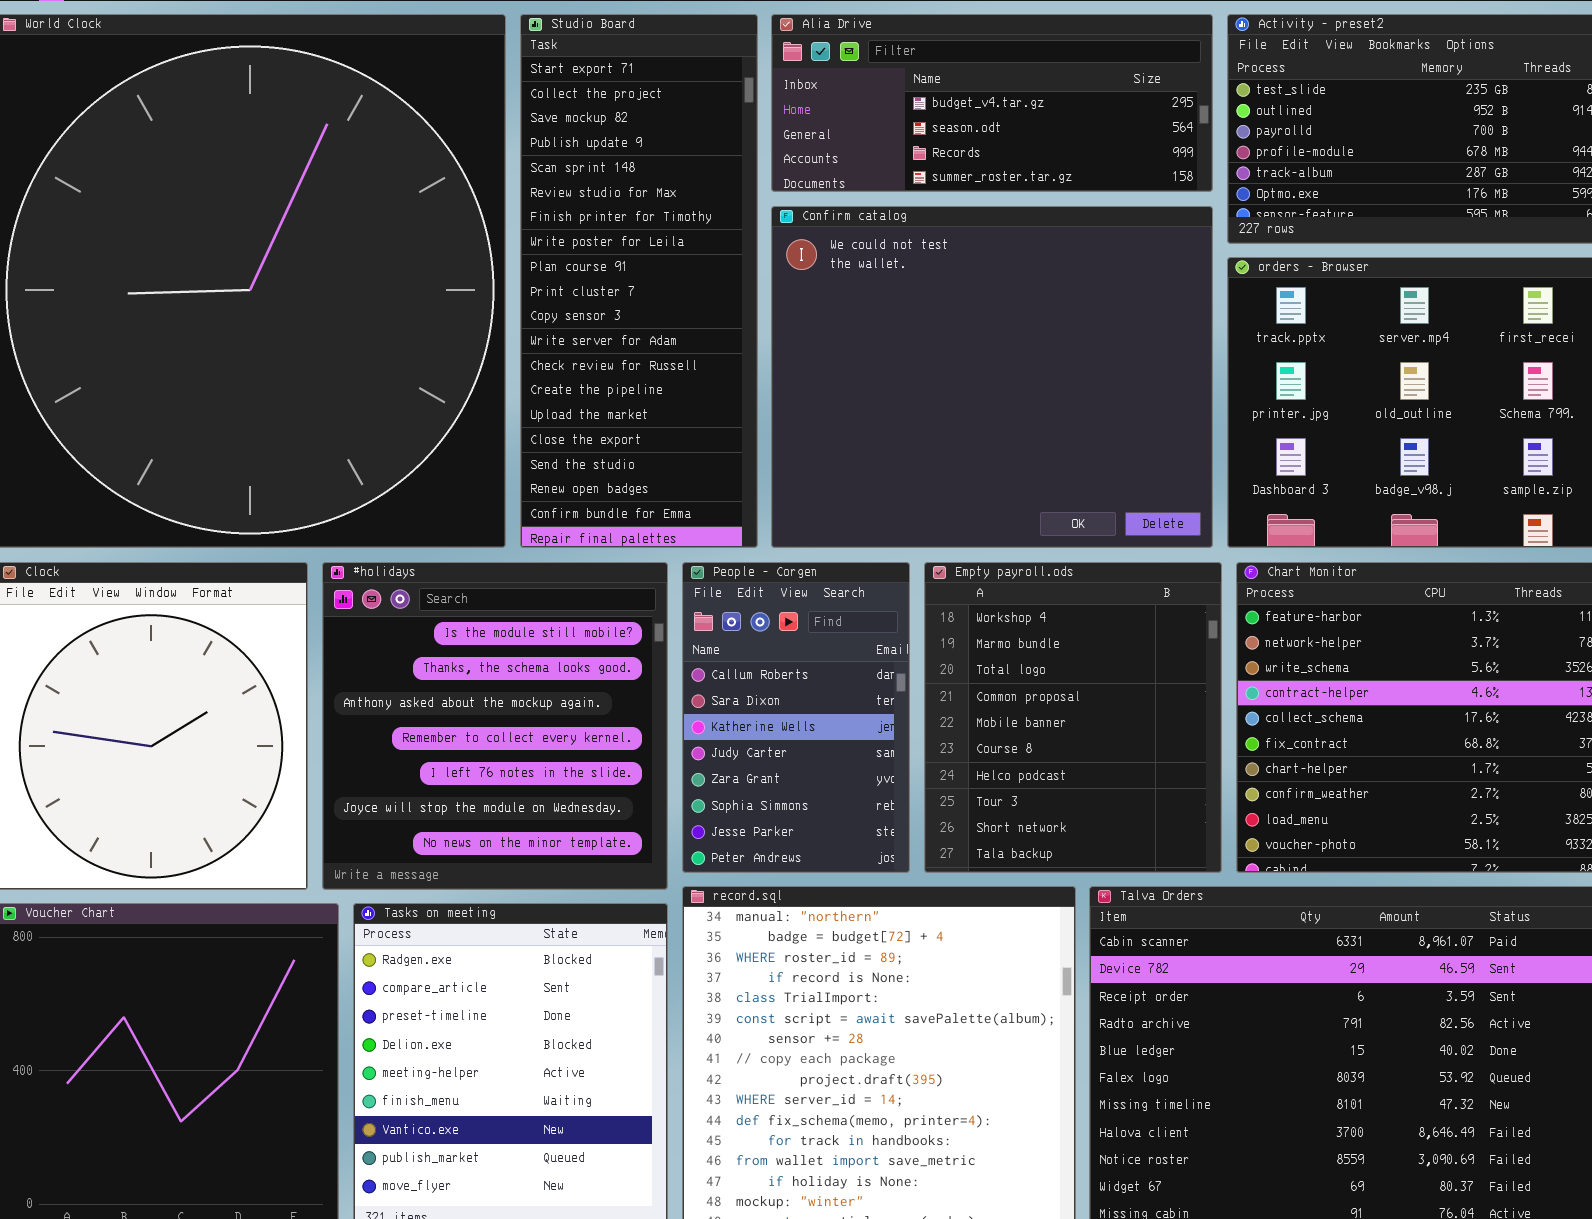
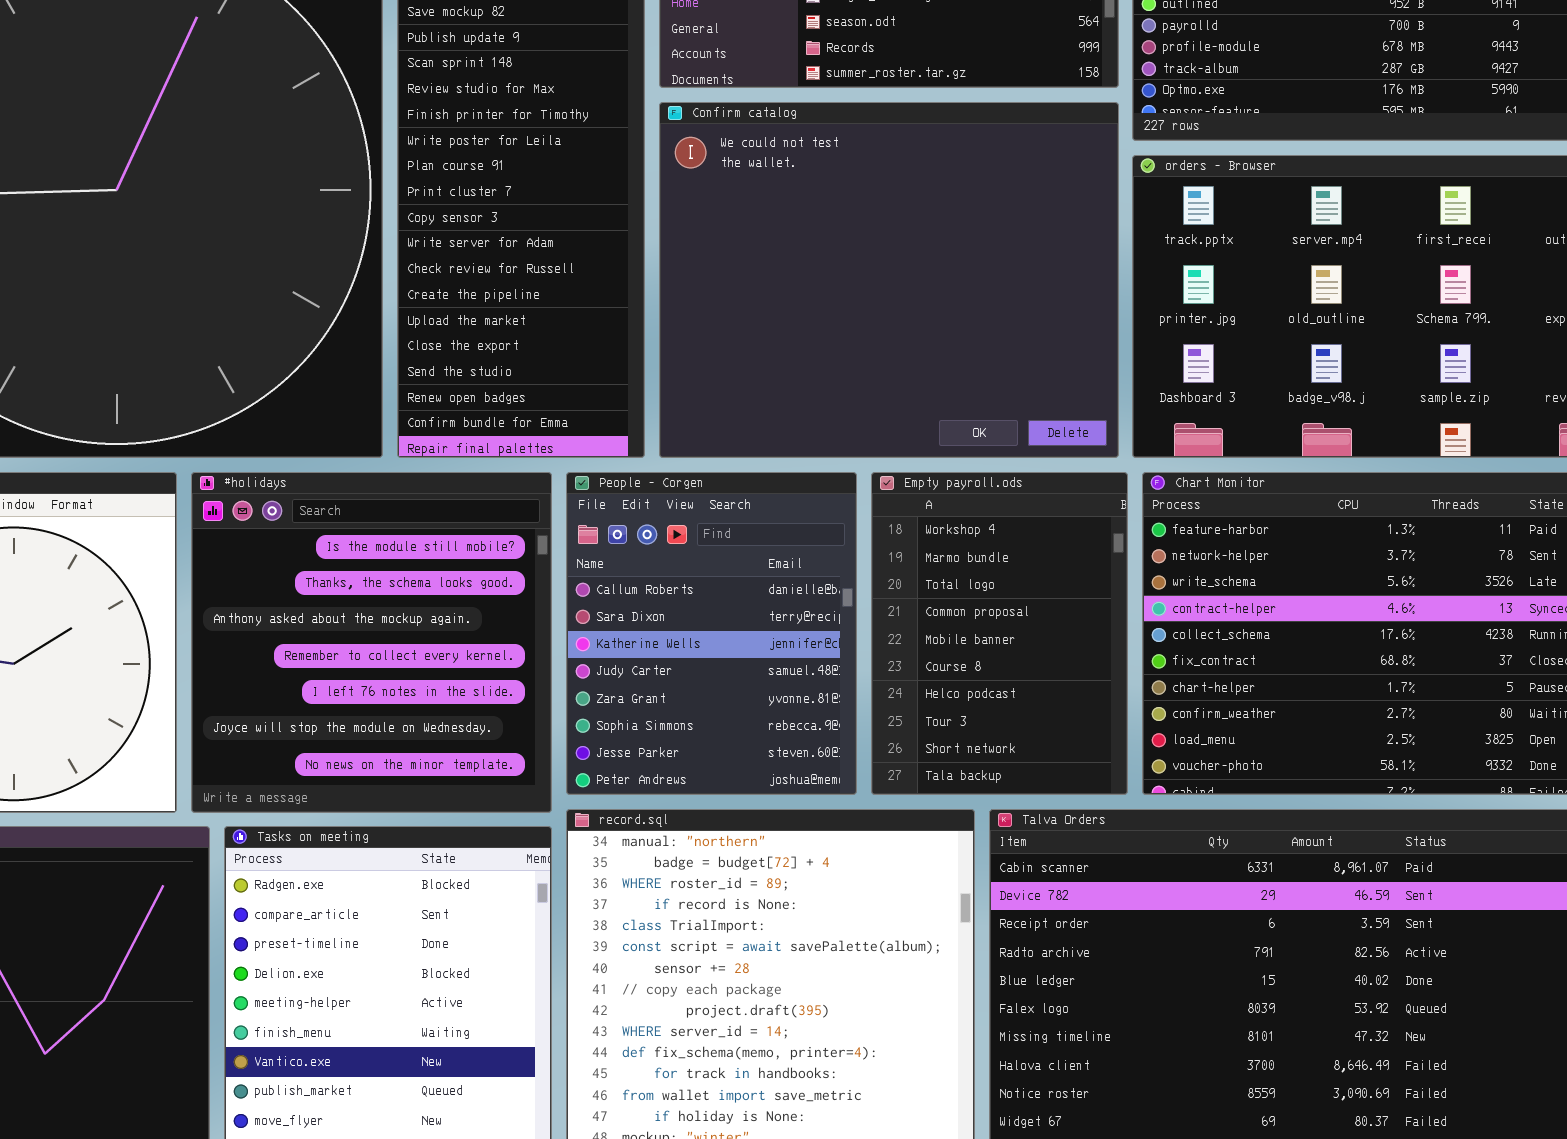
People - Corgen: [682,562,910,873] -> [566,472,857,795], resized
Empty payroll.ods: [924,562,1222,873] -> [871,472,1128,795], resized

